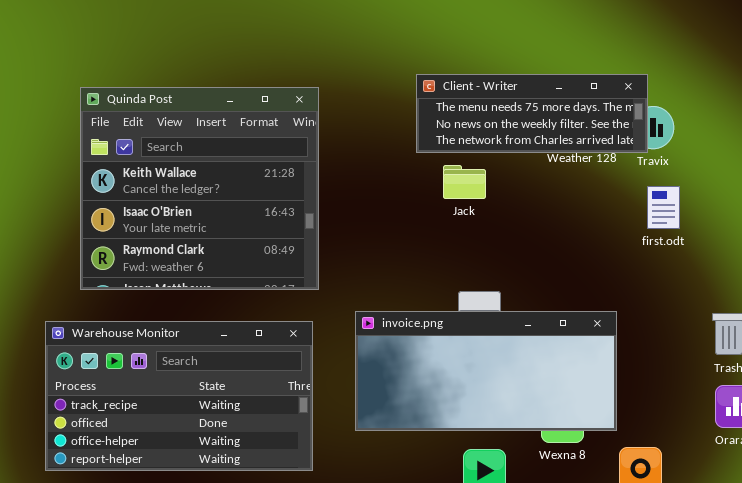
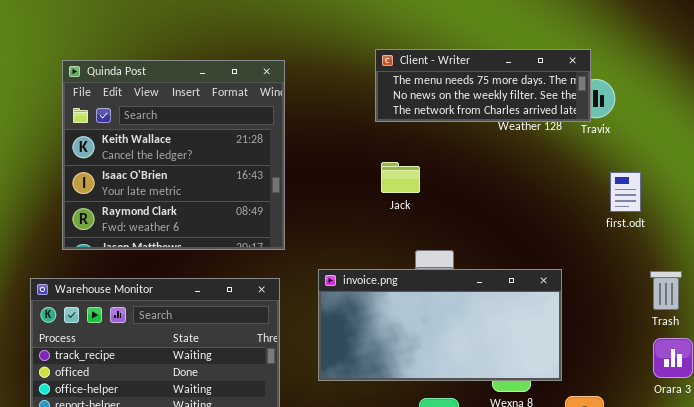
Jack: [443,165,486,199] -> [381,162,420,193], moved
first.odt: [647,186,680,229] -> [610,172,641,212], moved

